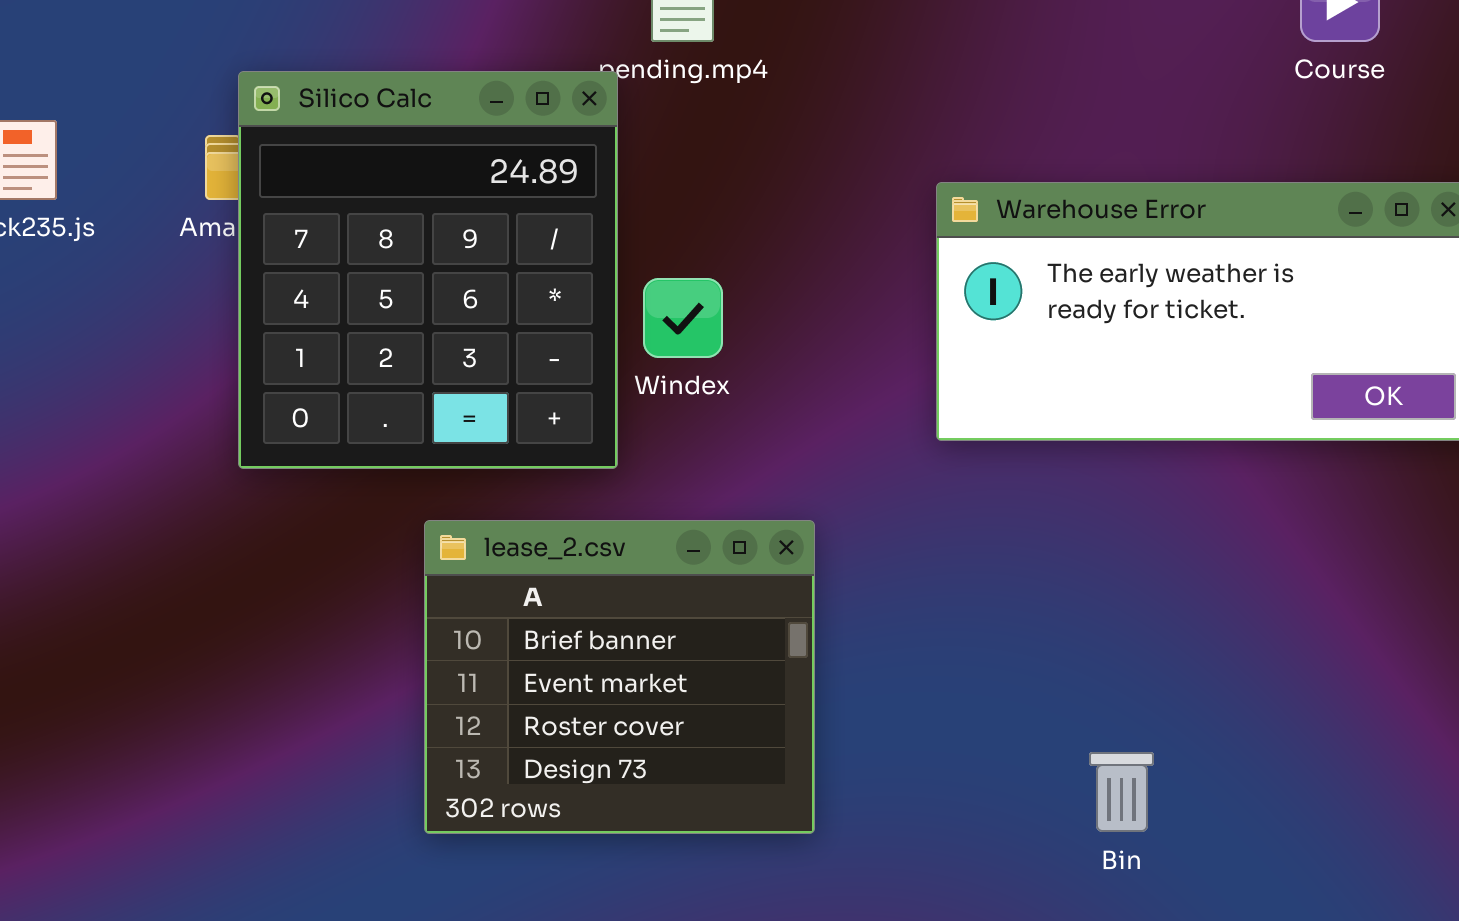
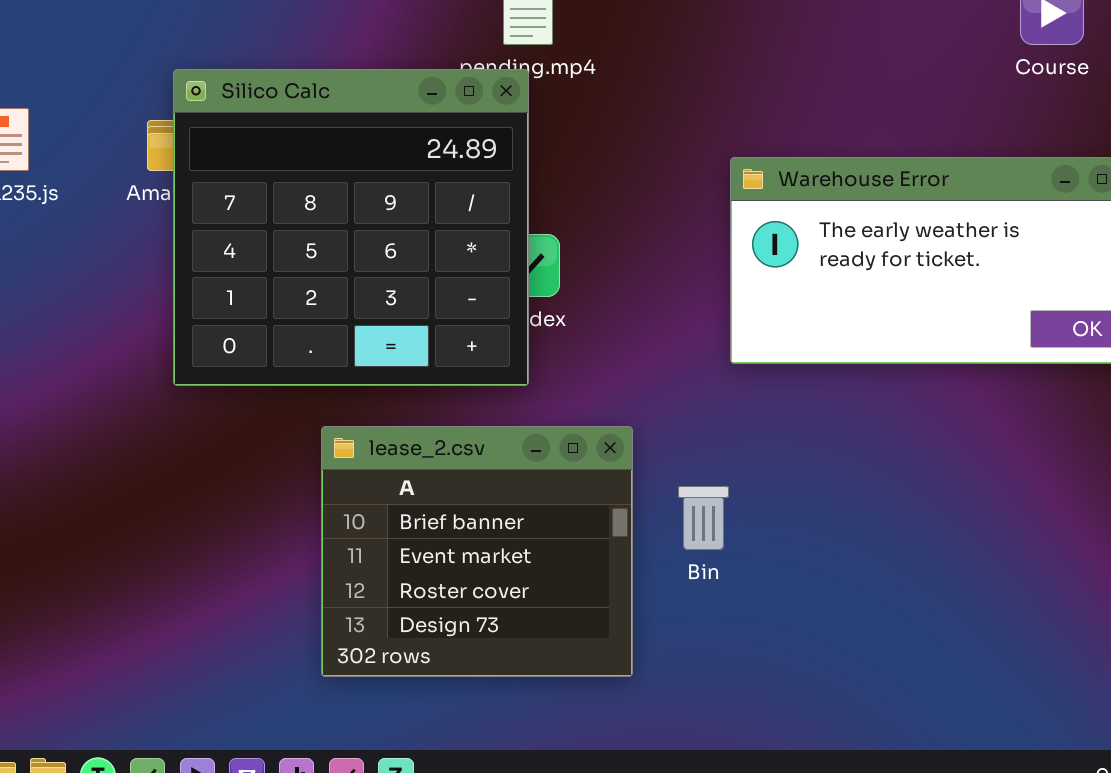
Silico Calc: [238,71,618,469] -> [173,69,529,386], resized
Bin: [1089,752,1154,832] -> [678,486,729,550], moved

